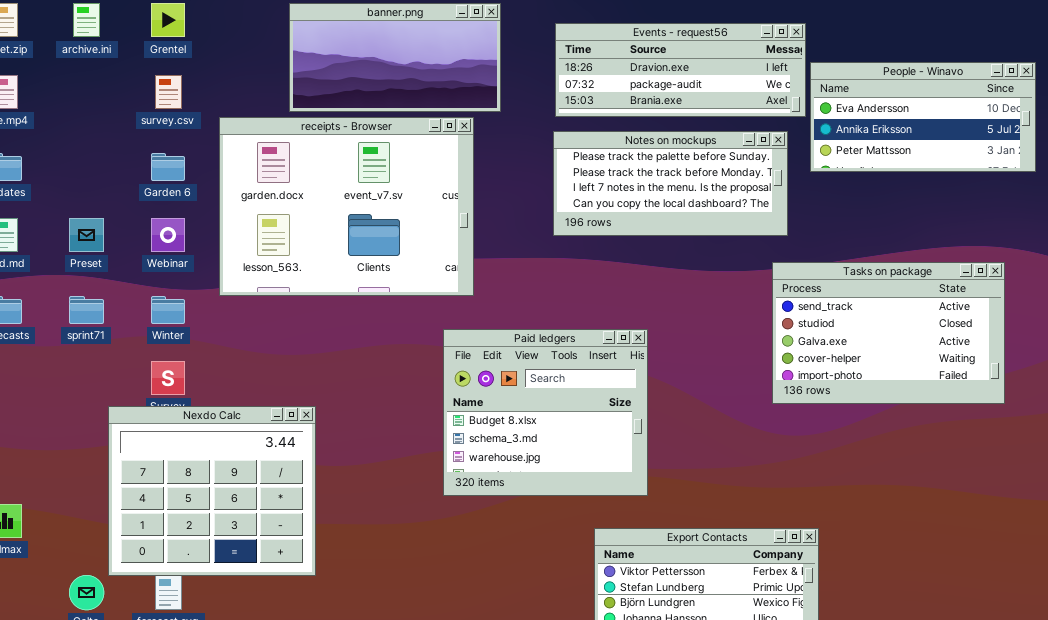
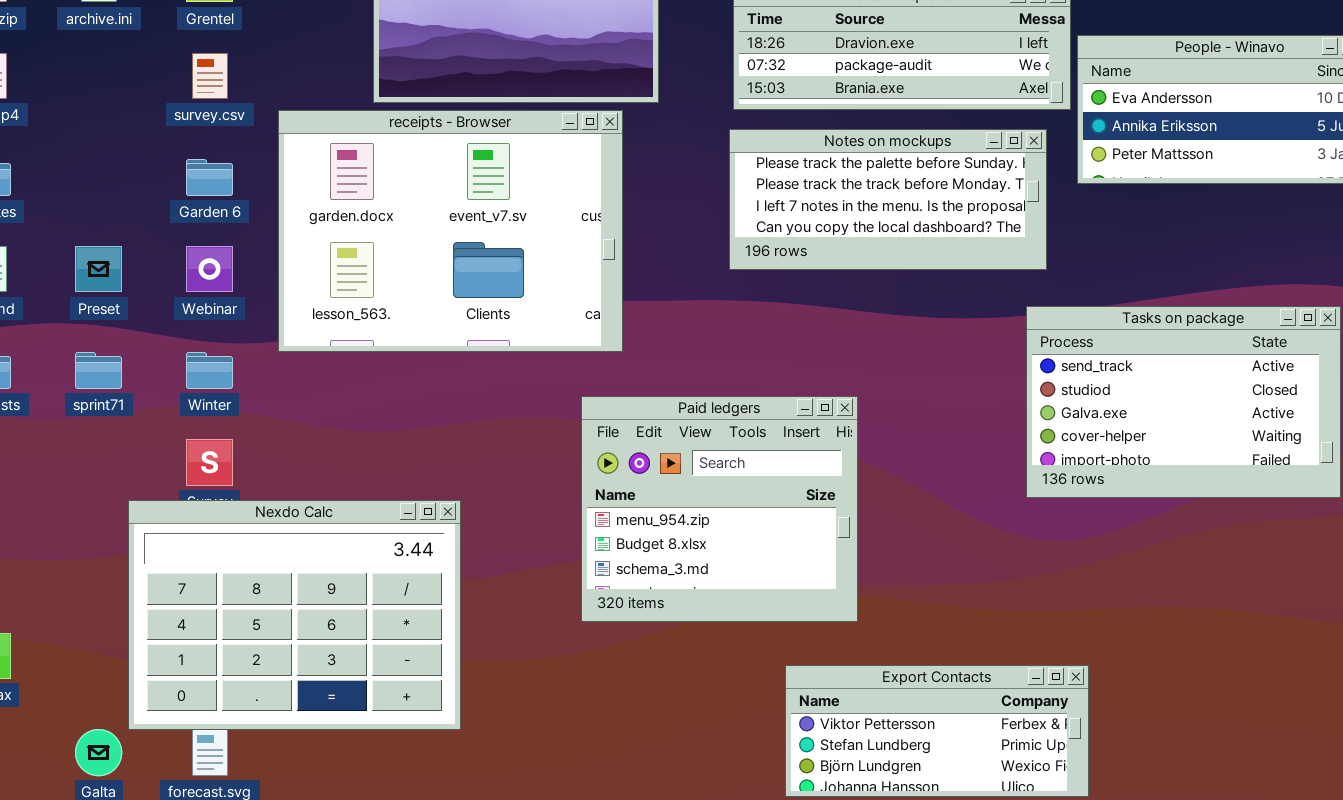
Paid ledgers: [443,329,648,496] -> [581,396,858,622], scrolled up 1 row
Nexdo Calc: [108,406,316,576] -> [128,500,461,730], resized

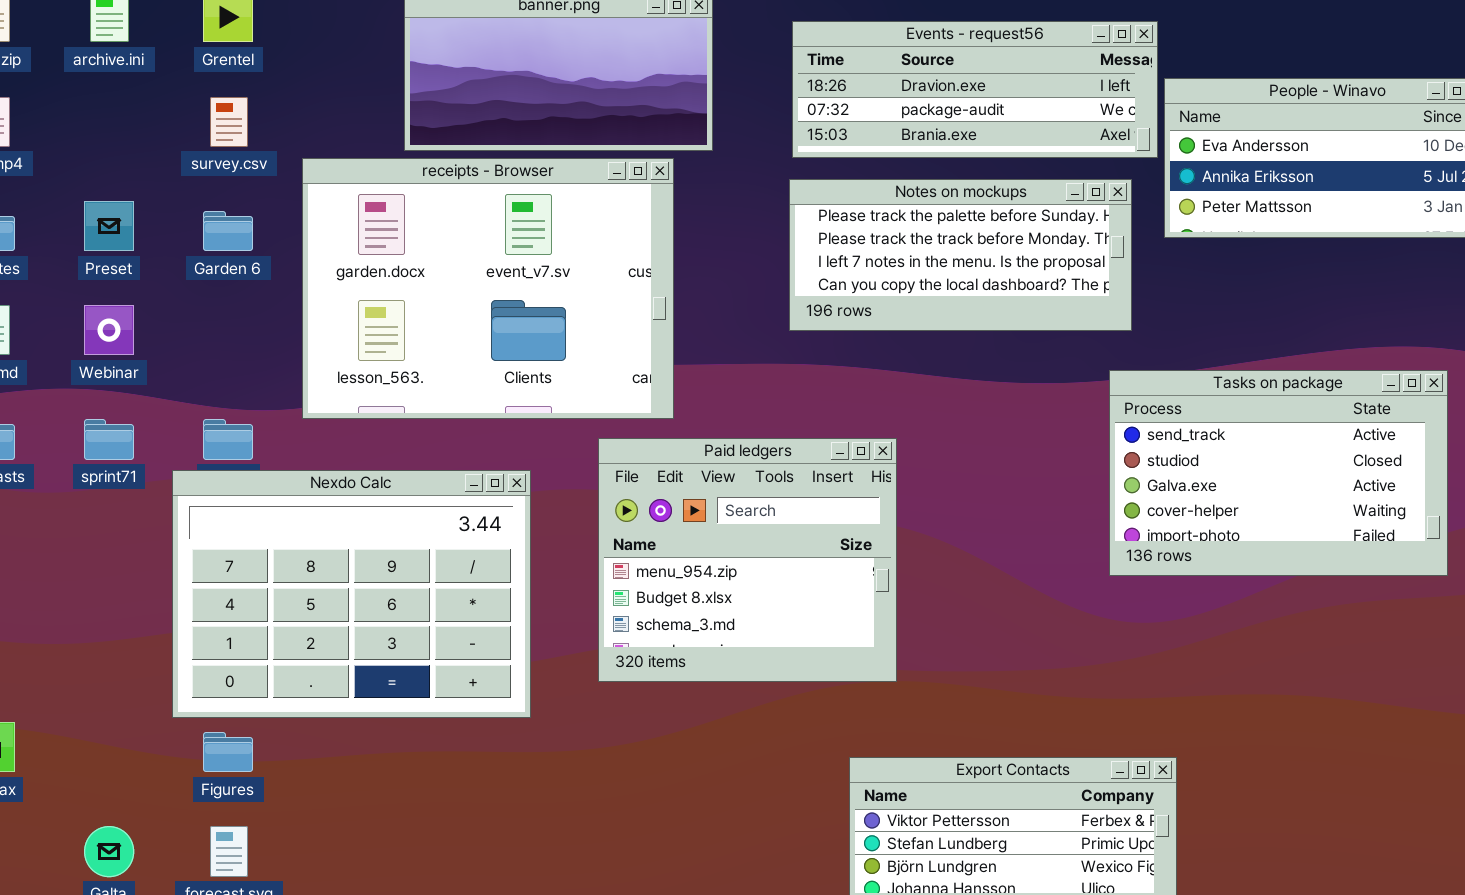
Preset: [75,246,122,292] -> [84,201,134,251], moved
Webinar: [186,246,233,292] -> [84,305,134,355], moved
Paid ledgers: [581,396,858,622] -> [598,438,897,682], moved
Nexdo Calc: [128,500,461,730] -> [172,470,531,718], moved

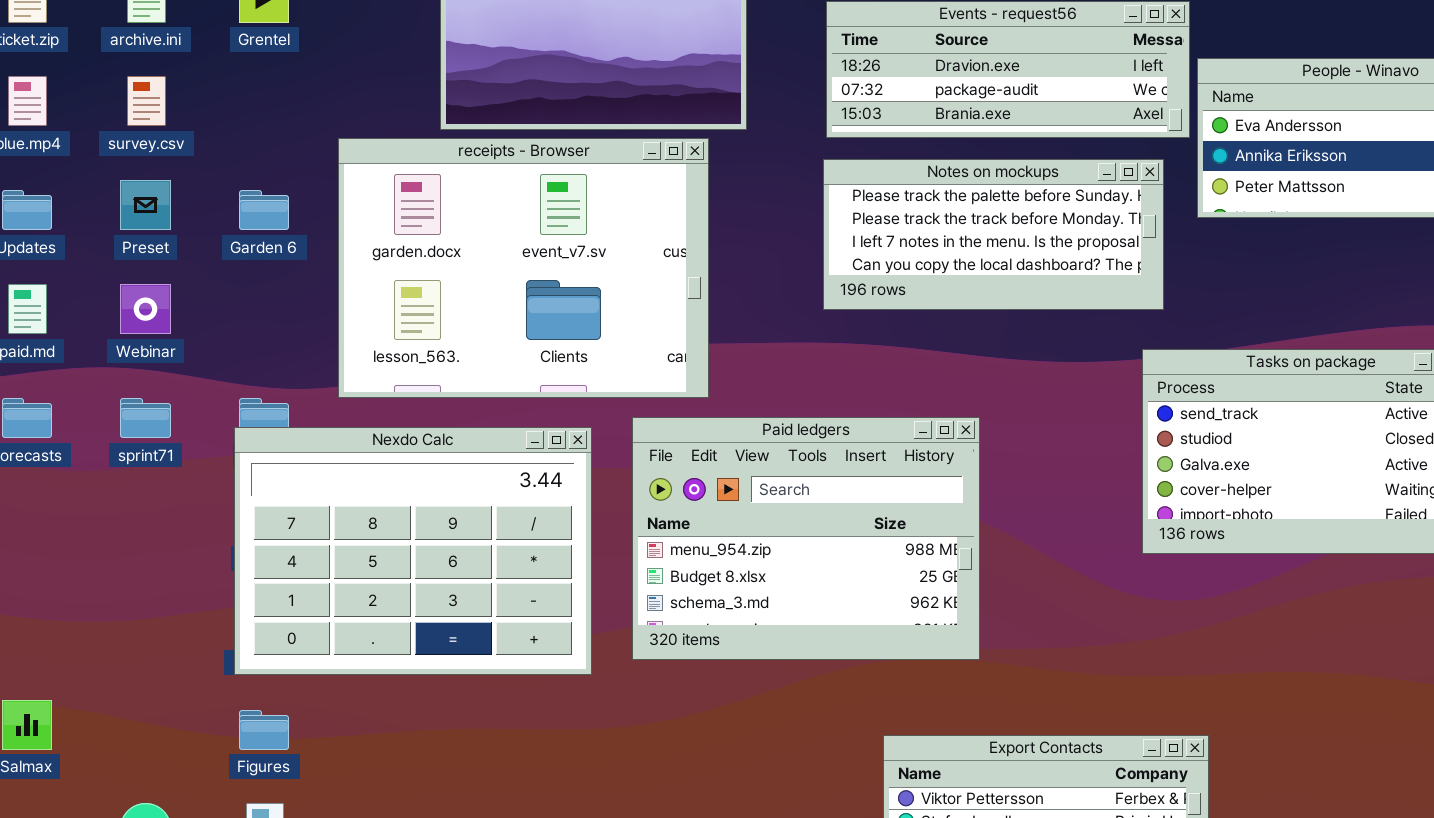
survey.csv: [210,97,248,147] -> [127,76,166,126], moved
Paid ledgers: [598,438,897,682] -> [632,417,980,660], resized
Nexdo Calc: [172,470,531,718] -> [234,427,592,675], moved

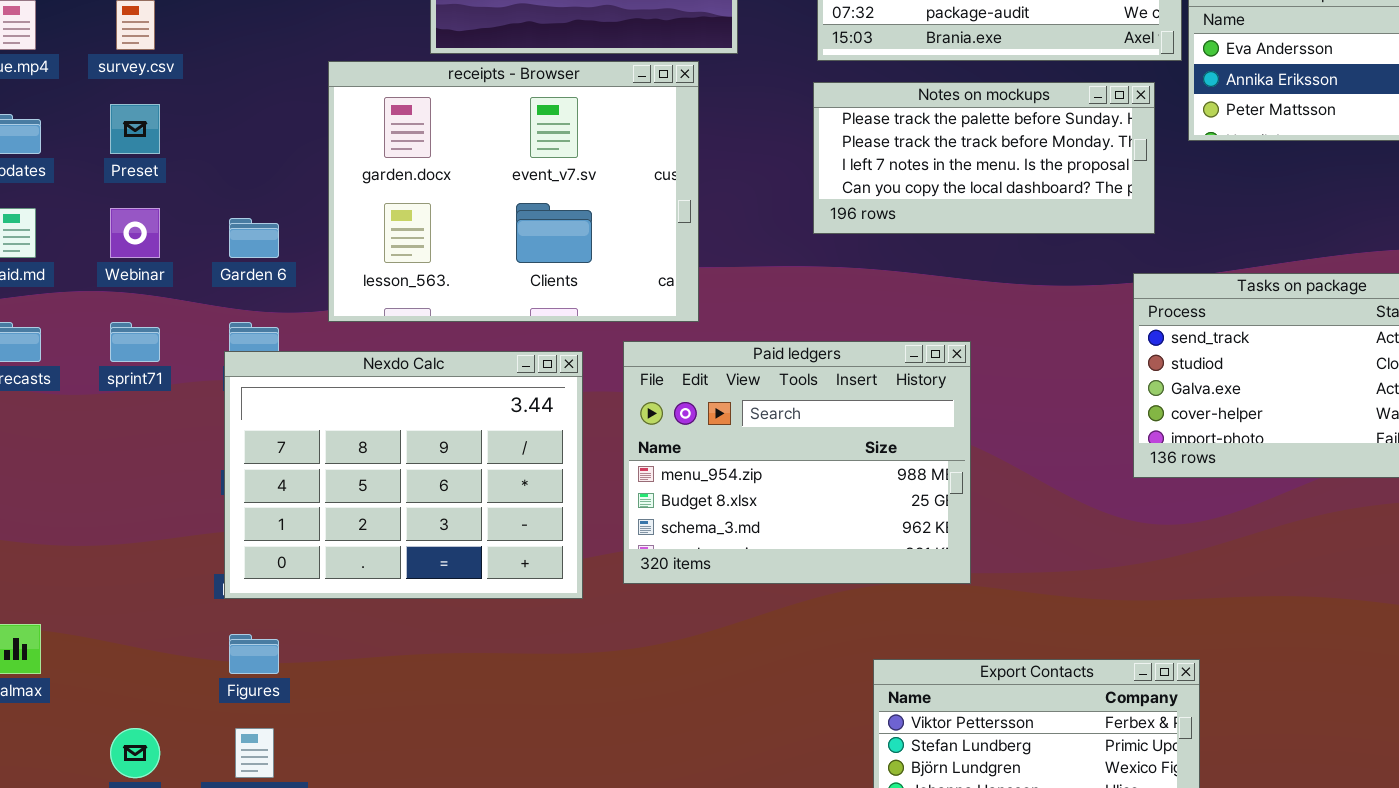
Garden 6: [239,190,289,230] -> [229,218,279,258], moved

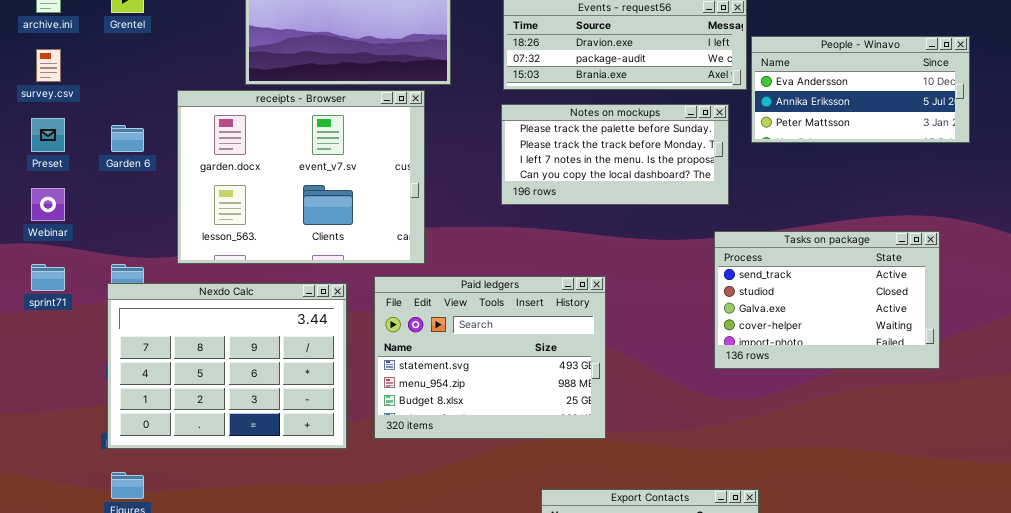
Garden 6: [229,218,279,258] -> [111,125,144,152], moved
Paid ledgers: [623,341,971,584] -> [374,276,606,439], scrolled up 1 row

